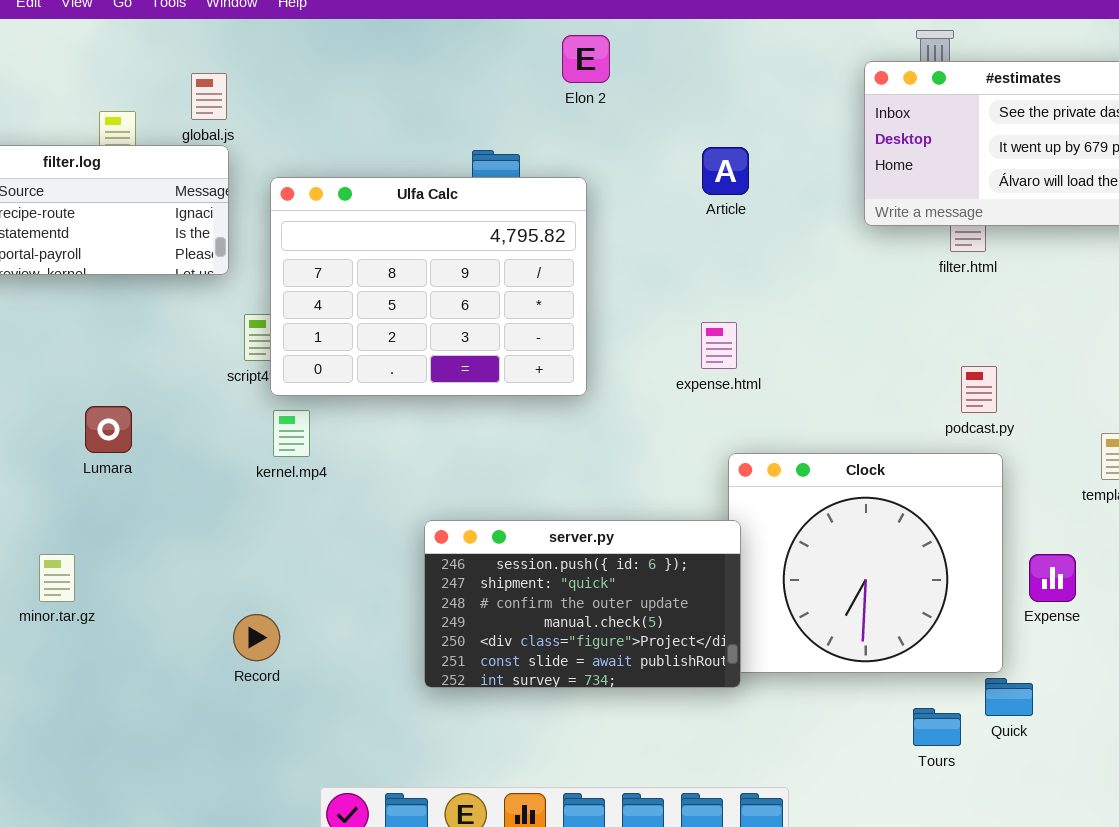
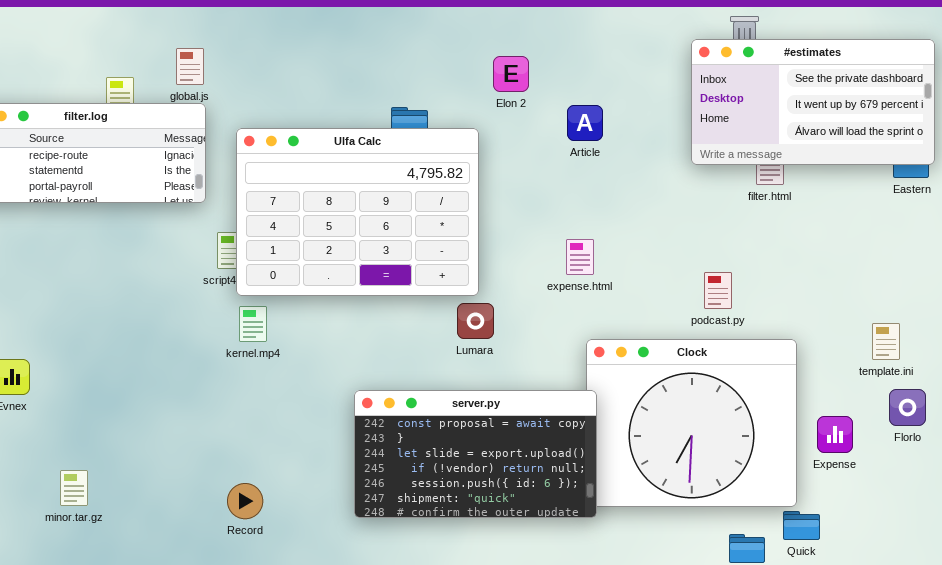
Elon 2: [562,35,610,83] -> [493,56,529,92], moved
podcast.py: [961,366,997,413] -> [704,272,732,309], moved
Lumara: [85,406,132,453] -> [457,303,494,339], moved
server.py: [424,520,741,688] -> [354,390,597,518], scrolled up 4 rows
minor.tar.gz: [39,554,75,602] -> [60,470,88,506], moved
Record: [233,614,280,661] -> [227,483,263,519], moved

